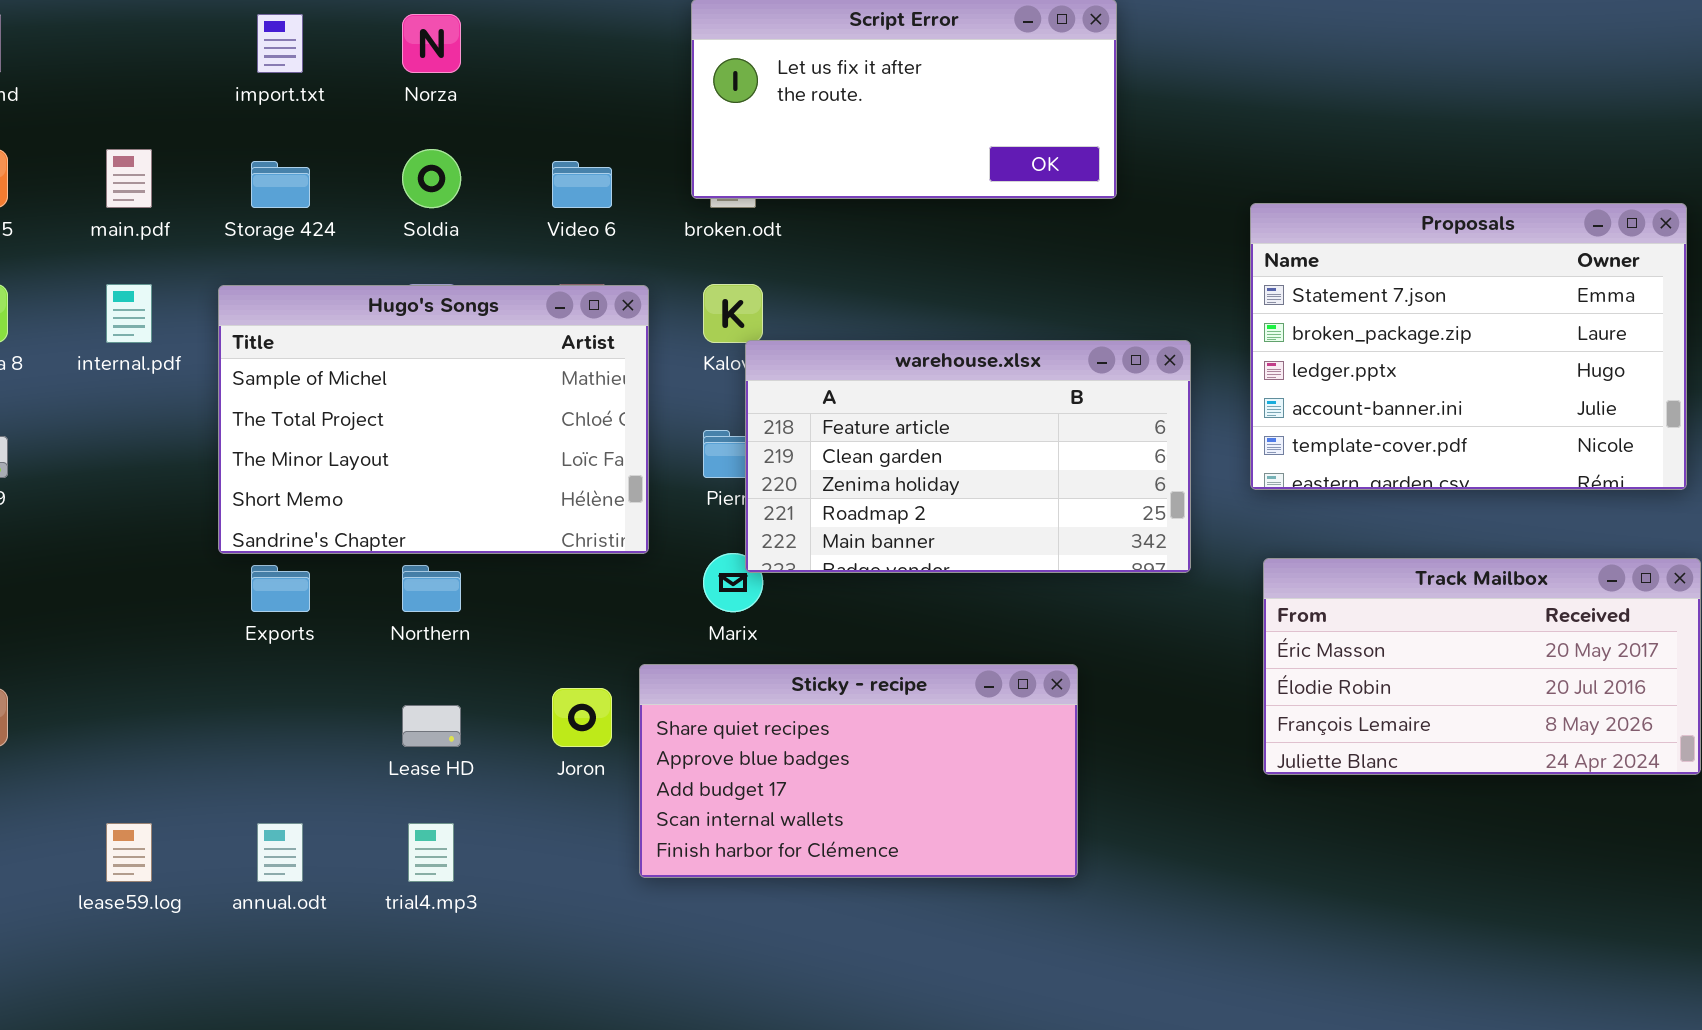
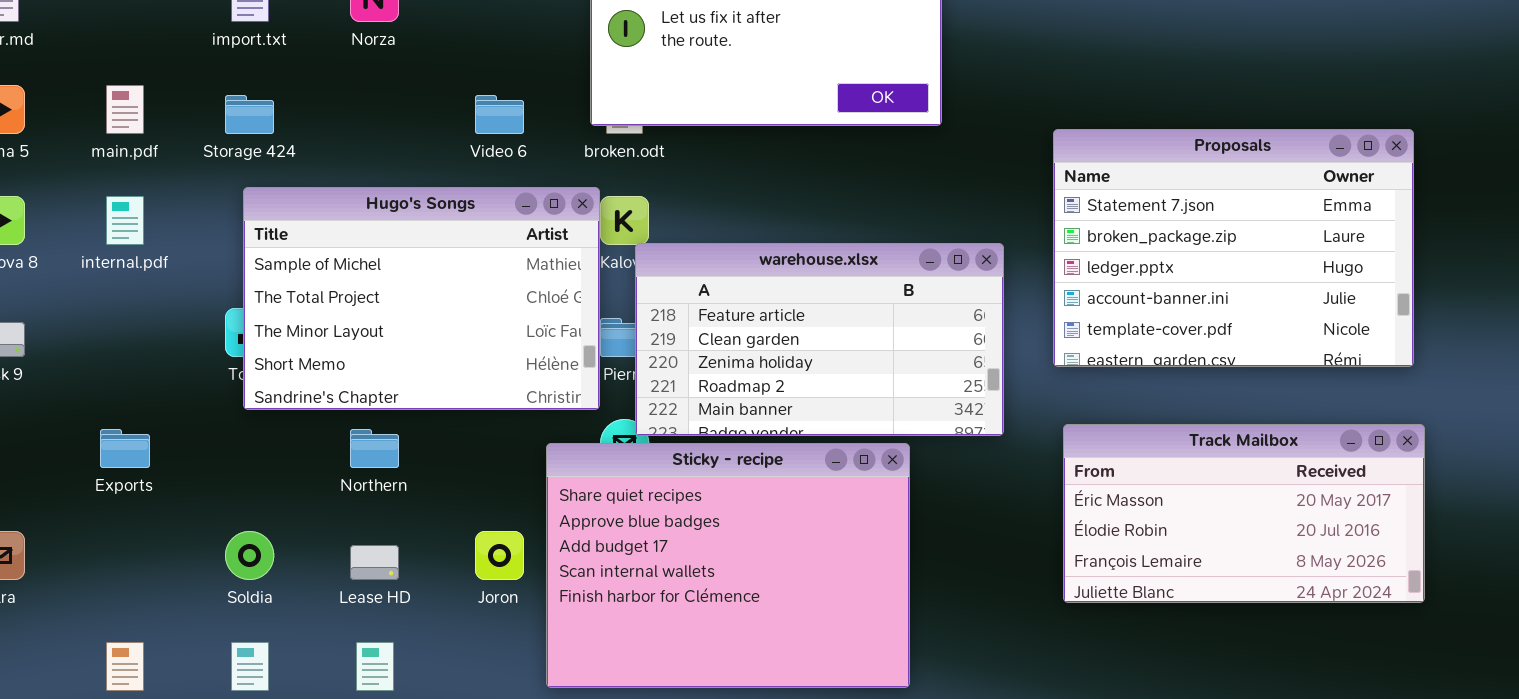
Soldia: [402,149,461,208] -> [225,531,274,580], moved
Hugo's Songs: [218,285,649,554] -> [243,187,600,410], moved
Exports: [251,565,310,612] -> [100,429,150,468], moved
Sticky - recipe: [639,664,1078,878] -> [546,443,910,688], resized

